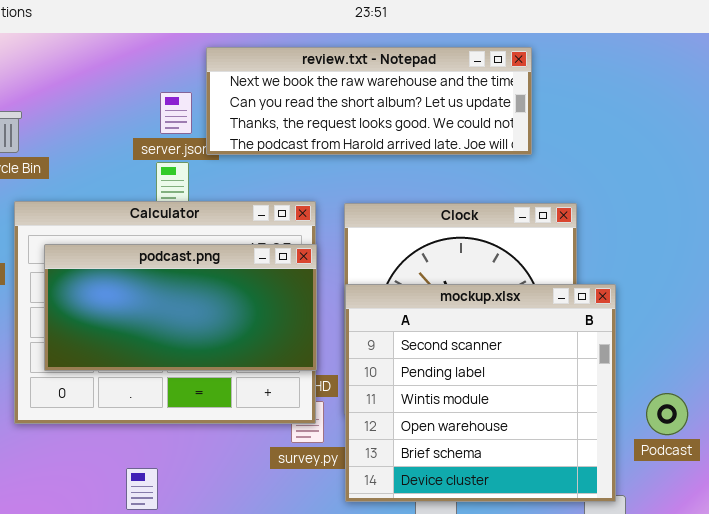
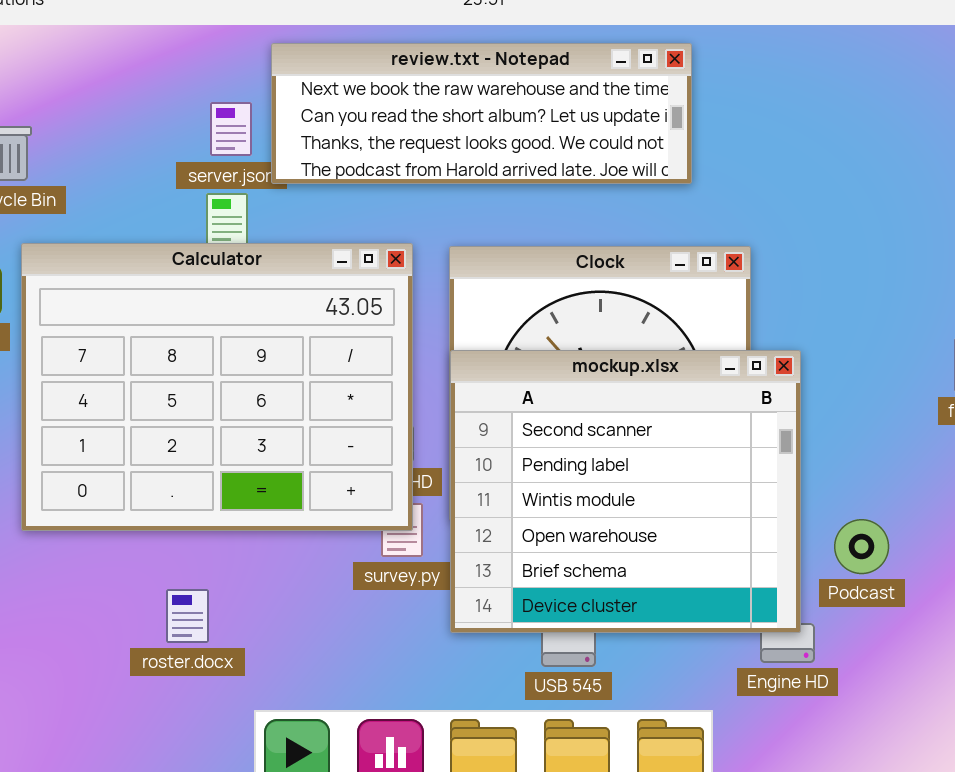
podcast.png: [44,244,317,371] -> none, closed
Podcast: [646,393,688,435] -> [834,519,889,574], moved

